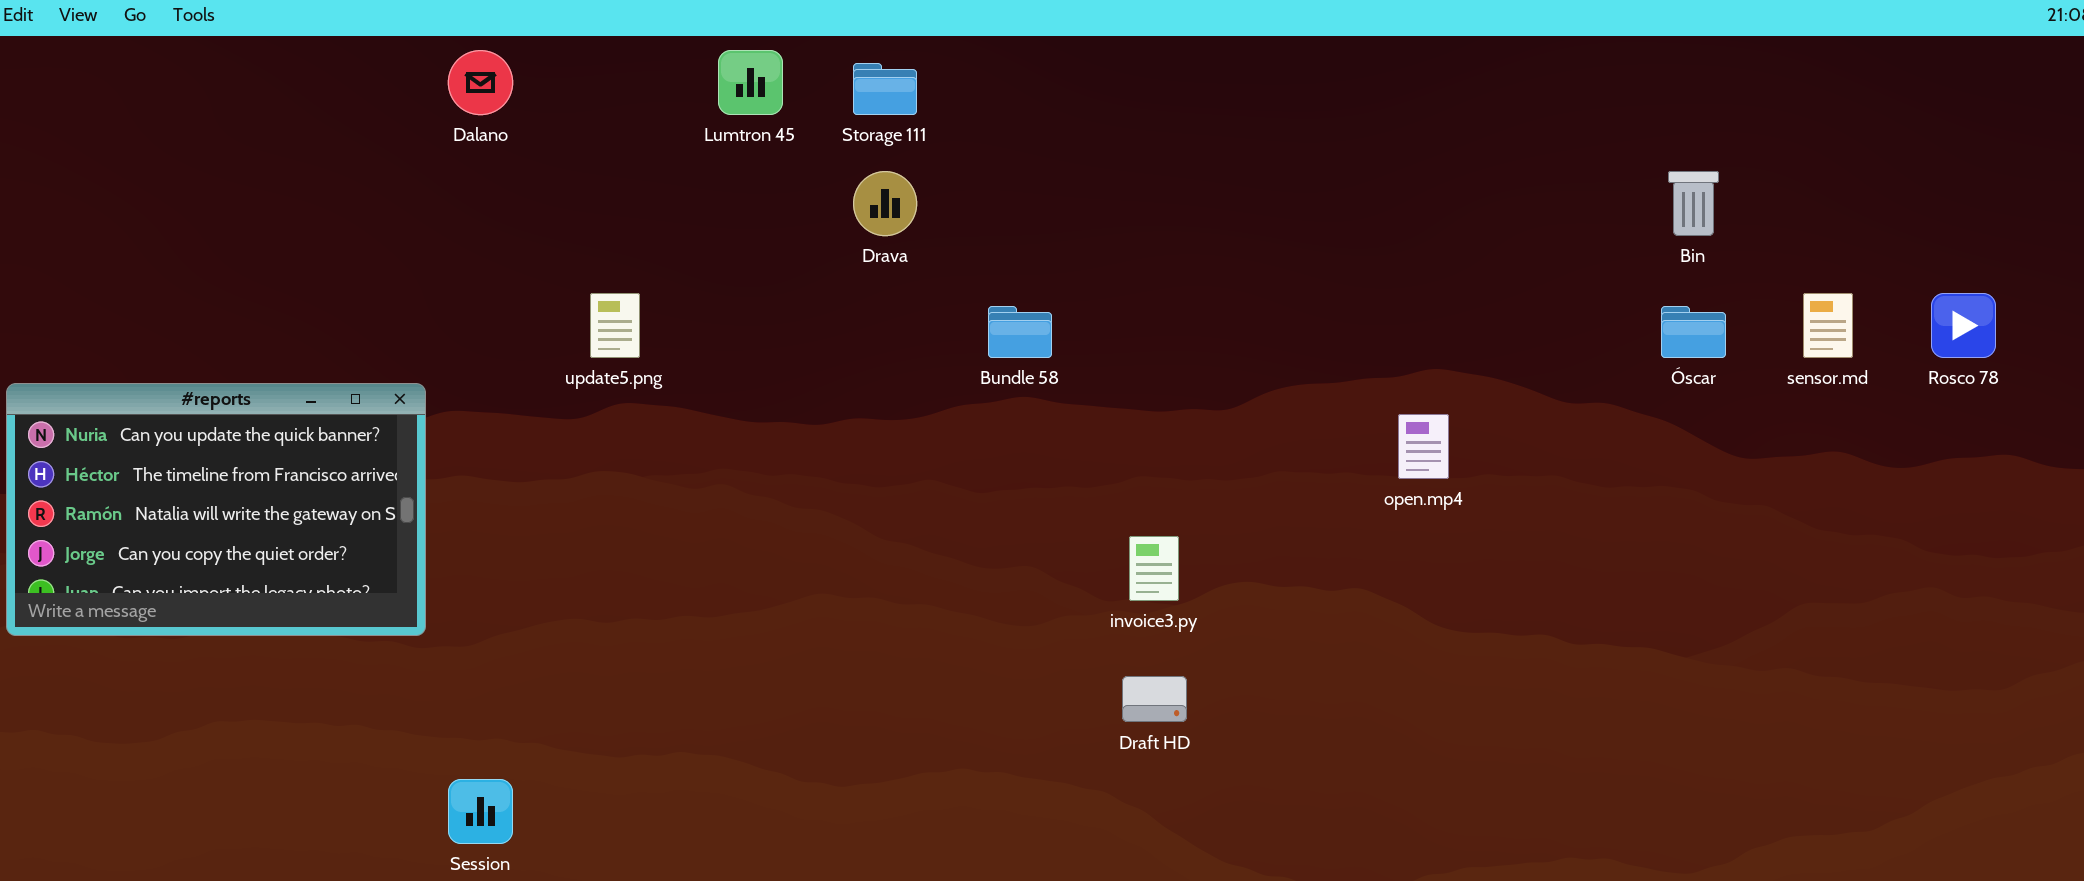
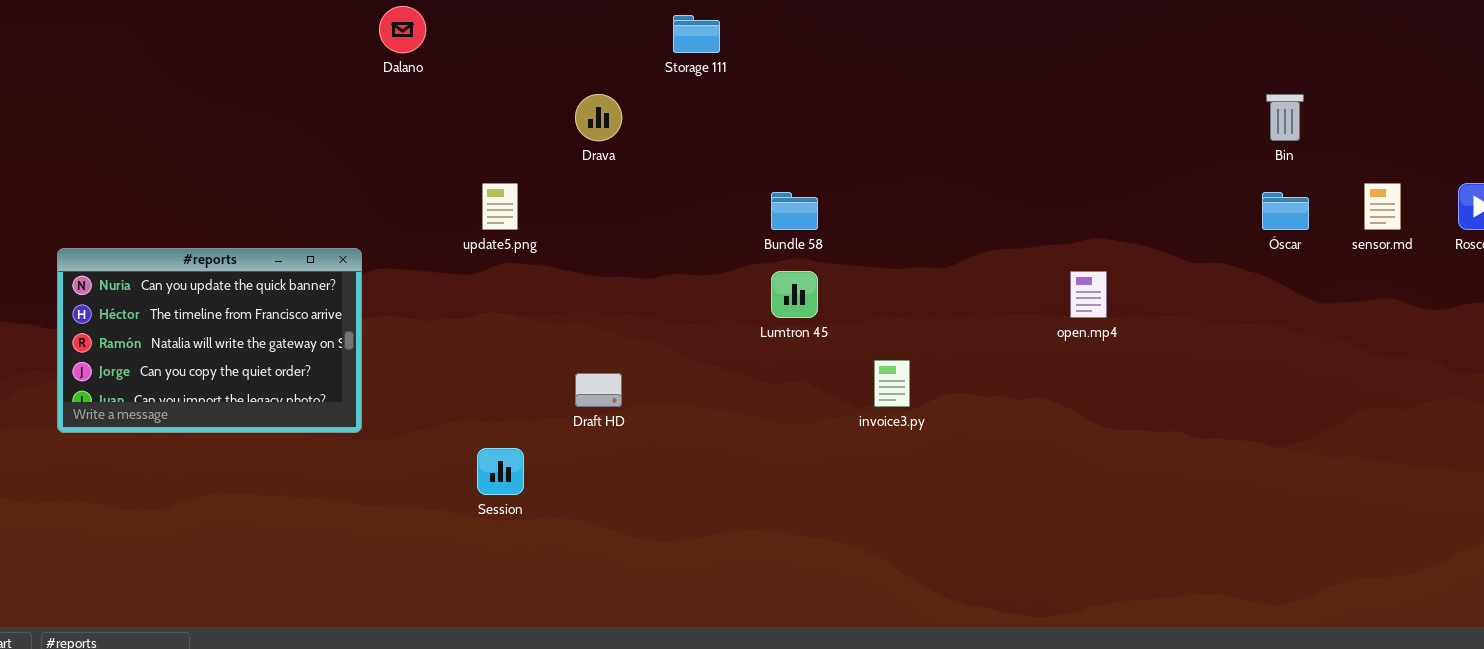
Lumtron 45: [718,50,783,115] -> [771,271,818,318], moved
Drava: [853,171,917,236] -> [575,94,622,141], moved
Draft HD: [1122,676,1187,722] -> [575,373,622,407], moved
Session: [448,779,513,844] -> [477,448,524,495], moved

